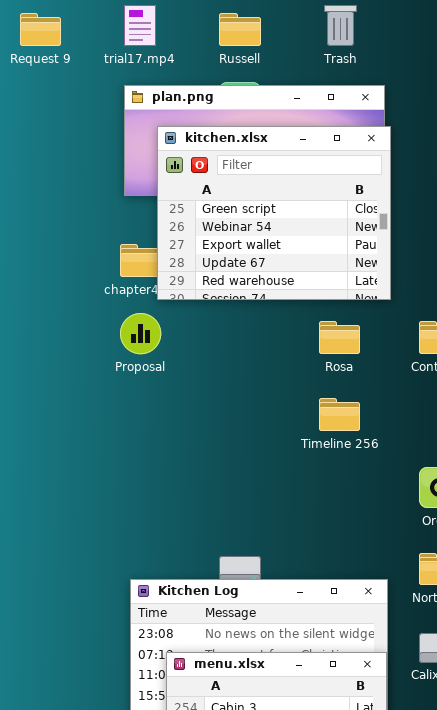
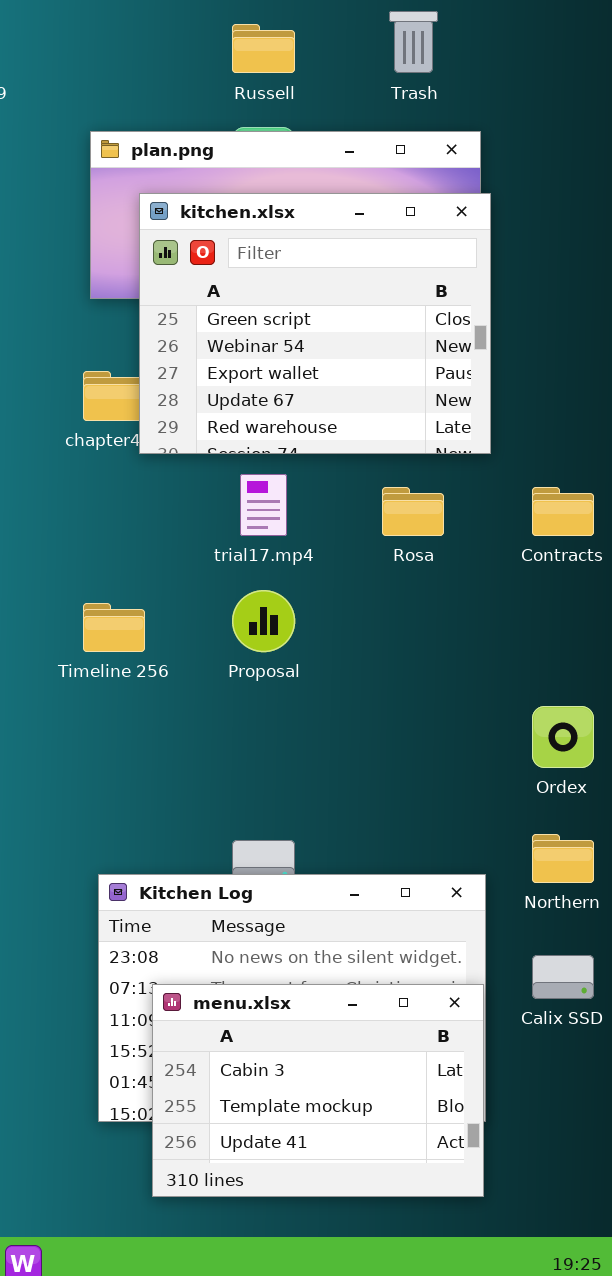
trial17.mp4: [124,5,156,46] -> [240,474,287,536], moved
Proposal: [120,313,161,354] -> [232,590,295,652], moved
Timeline 256: [319,398,360,431] -> [83,603,145,652], moved

